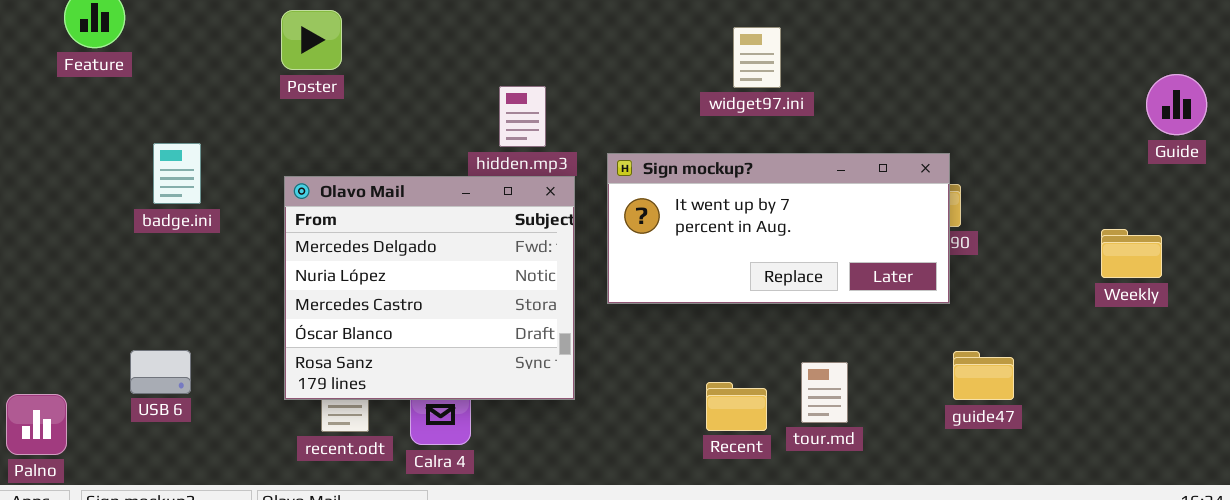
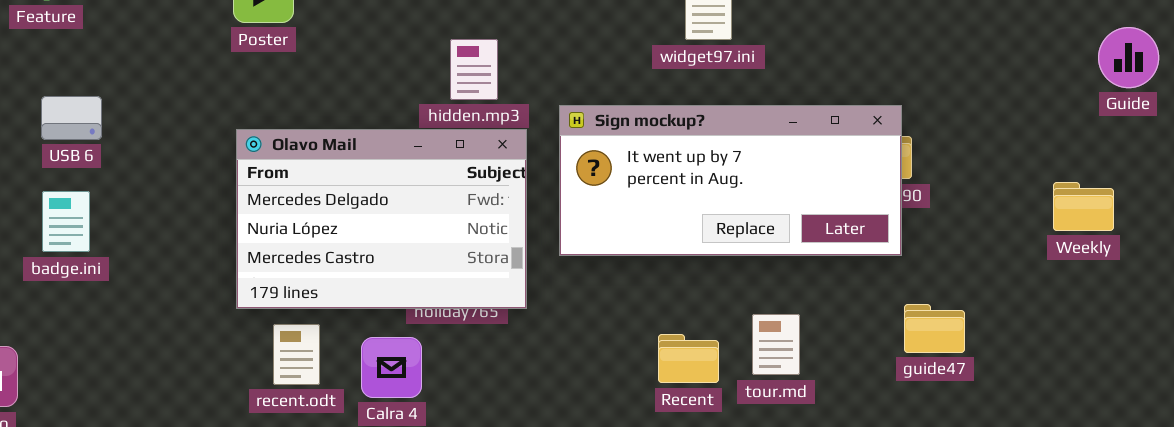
badge.ini: [153,143,201,204] -> [42,191,90,252], moved
Olavo Mail: [284,176,575,400] -> [236,129,527,309], resized
USB 6: [130,350,191,394] -> [41,96,102,140], moved

